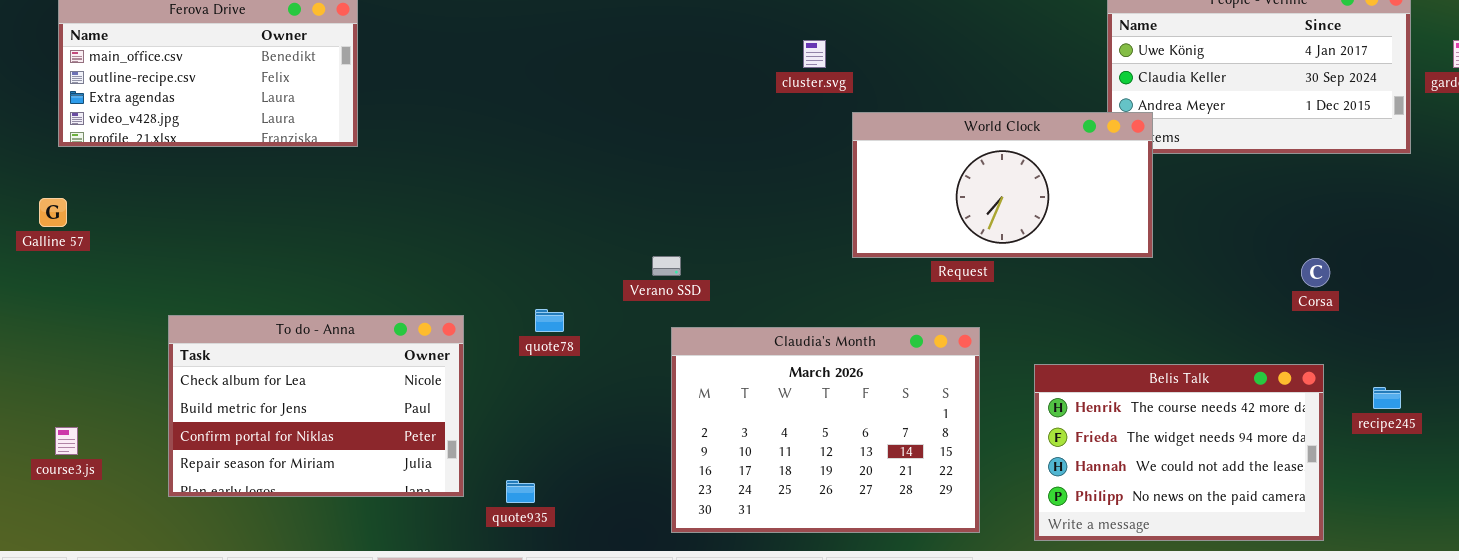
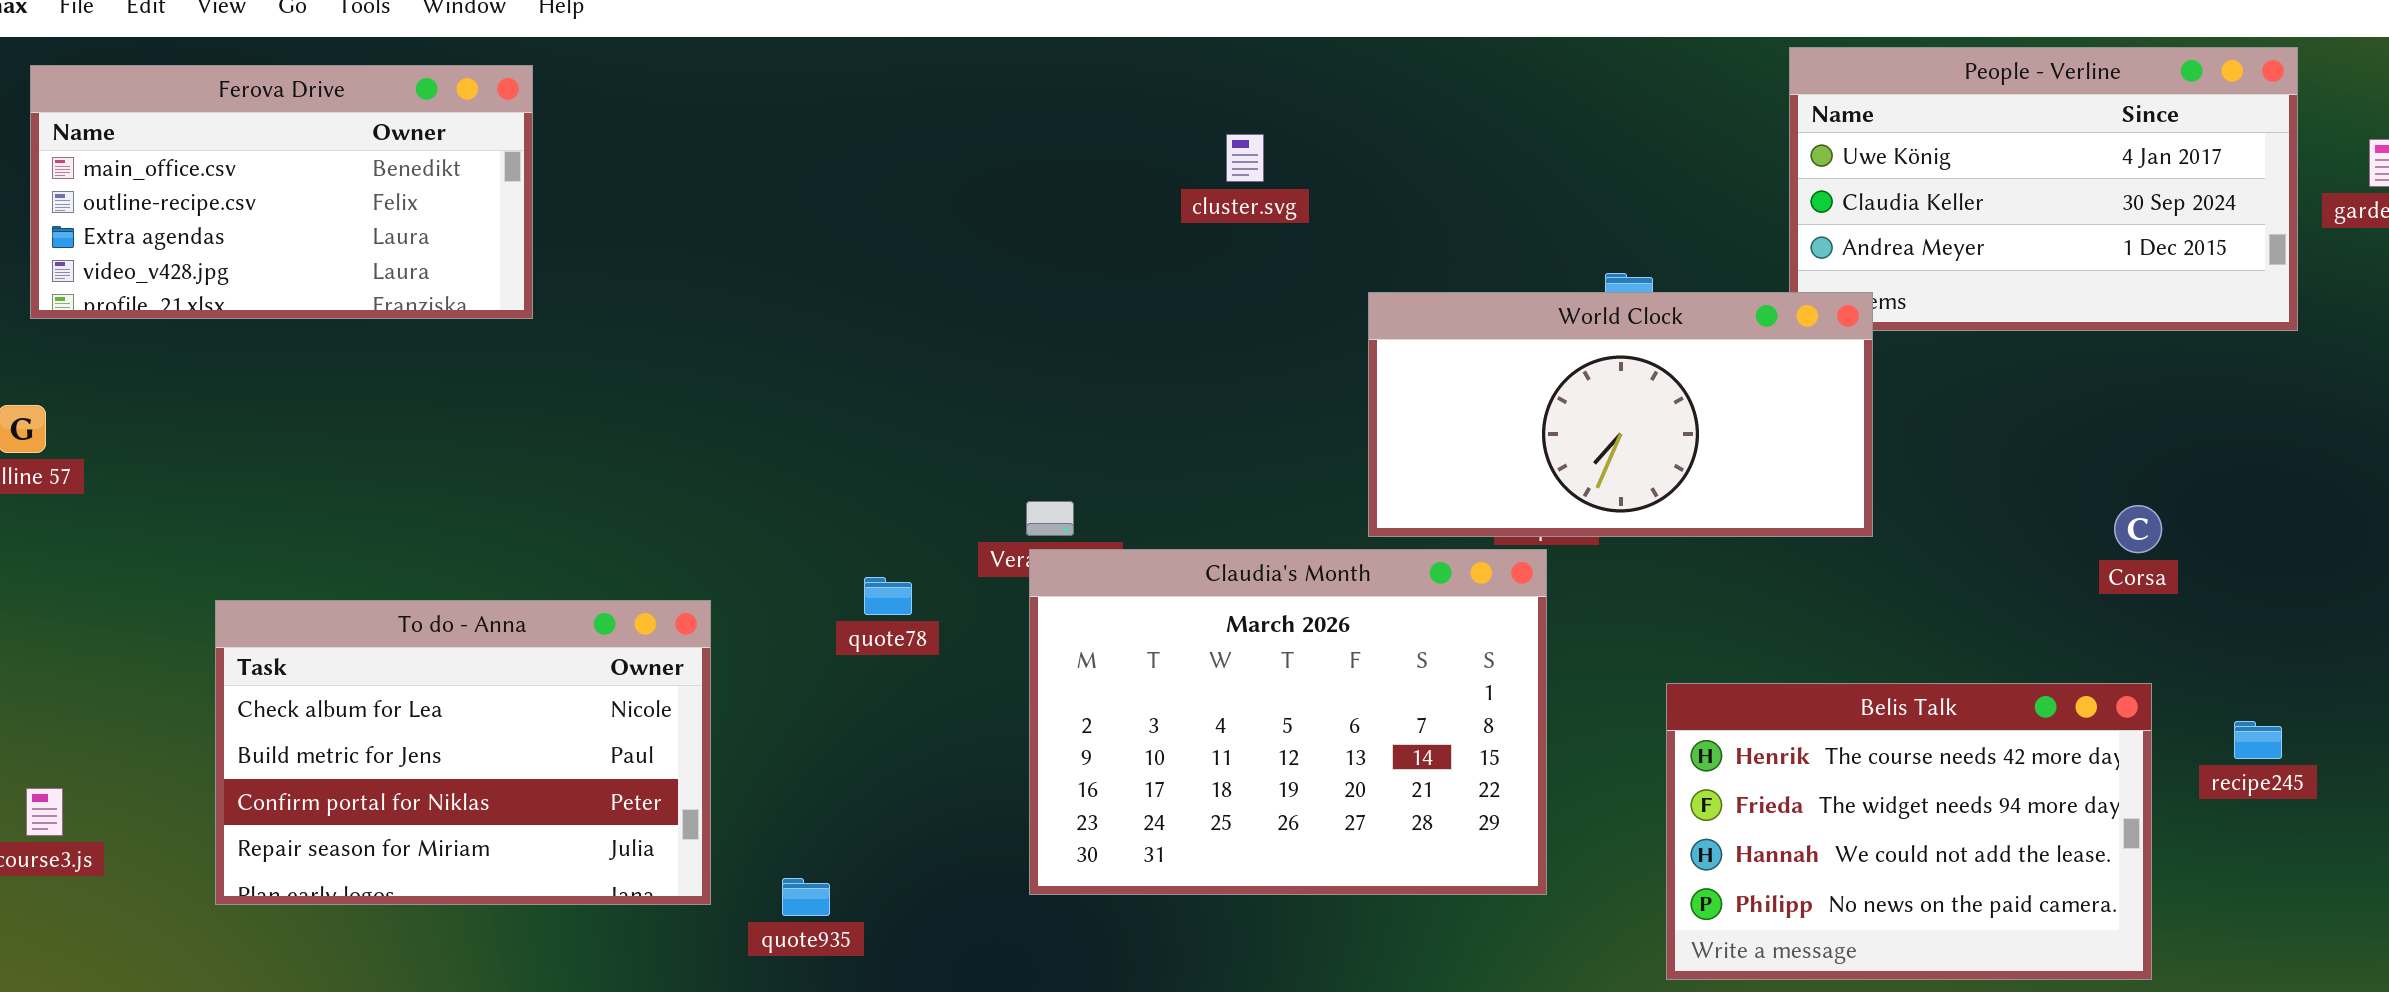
cluster.svg: [803,40,826,68] -> [1226,134,1264,182], moved
World Clock: [852,112,1153,258] -> [1368,292,1873,537], moved
quote78: [535,309,564,332] -> [864,577,912,615], moved
Claudia's Month: [671,327,980,533] -> [1029,549,1547,895], moved

